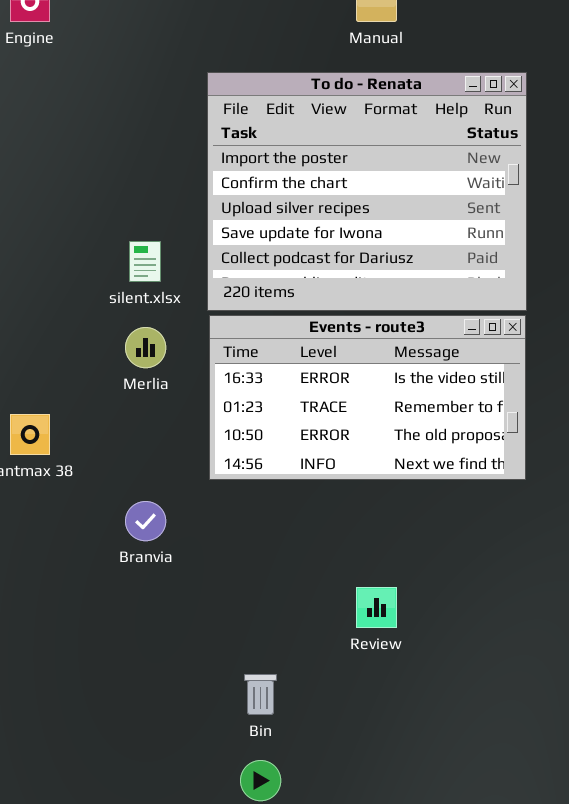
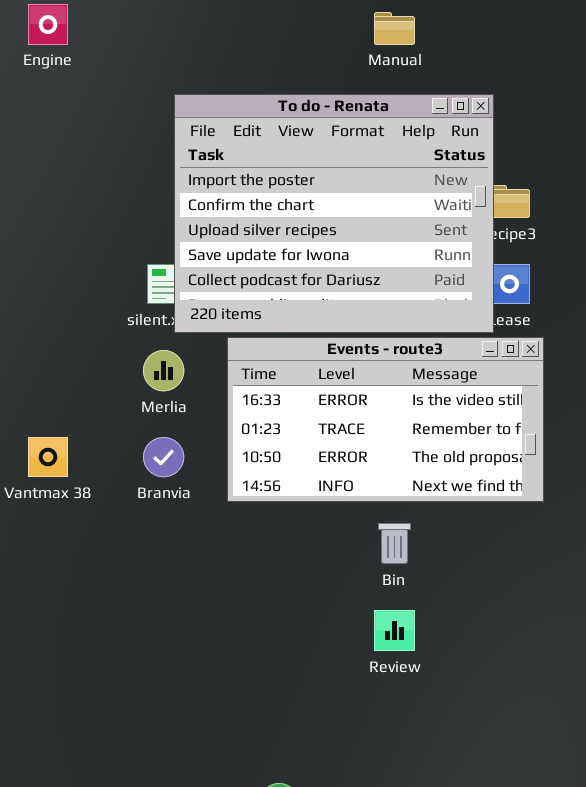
To do - Renata: [207,72,527,311] -> [174,94,494,333], moved
Branvia: [125,501,166,541] -> [143,437,184,477], moved
Bin: [244,674,277,715] -> [378,523,411,564], moved

